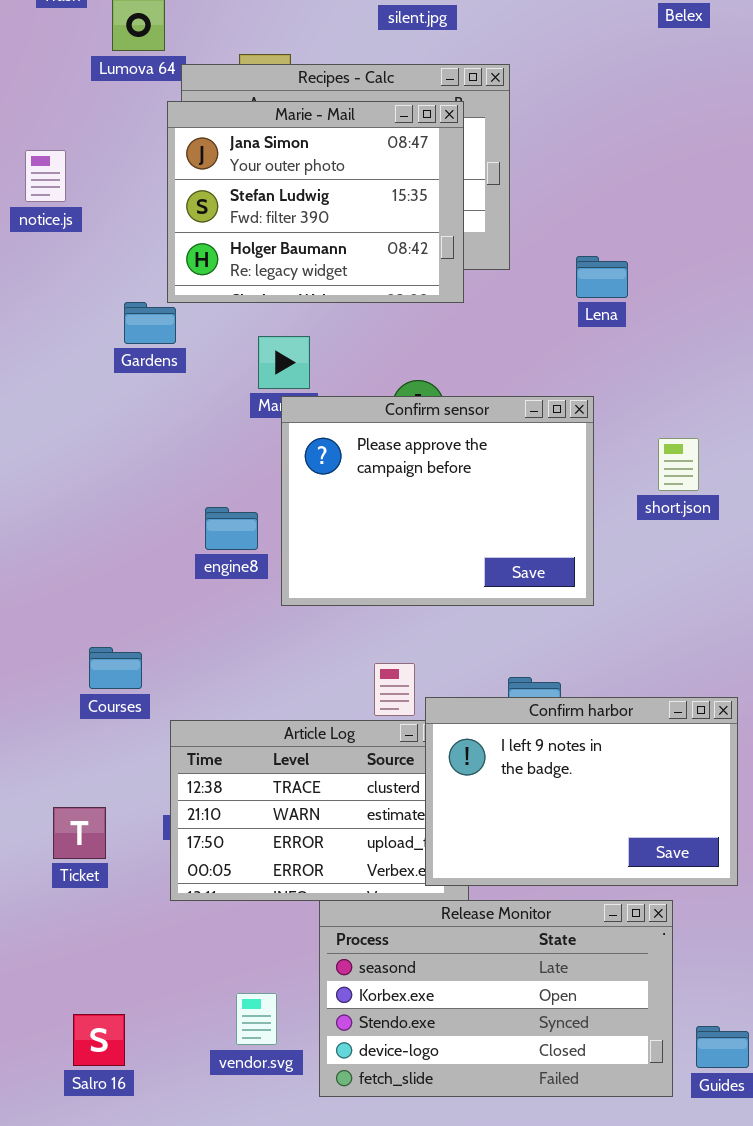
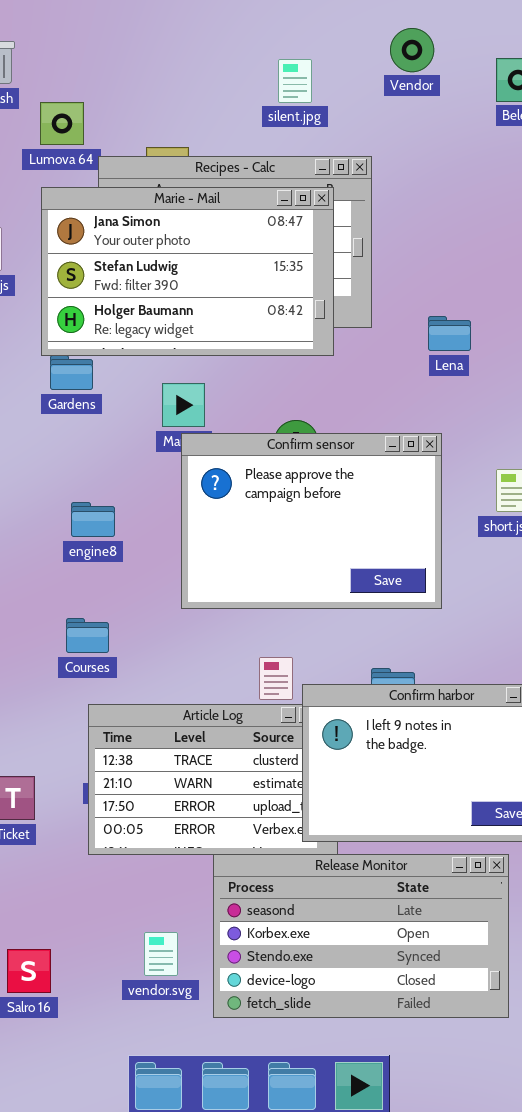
Marie - Mail: [167,101,464,303] -> [41,187,334,356], resized
engine8: [205,507,258,550] -> [71,502,115,537], moved
Courses: [89,647,142,689] -> [66,618,109,653], moved

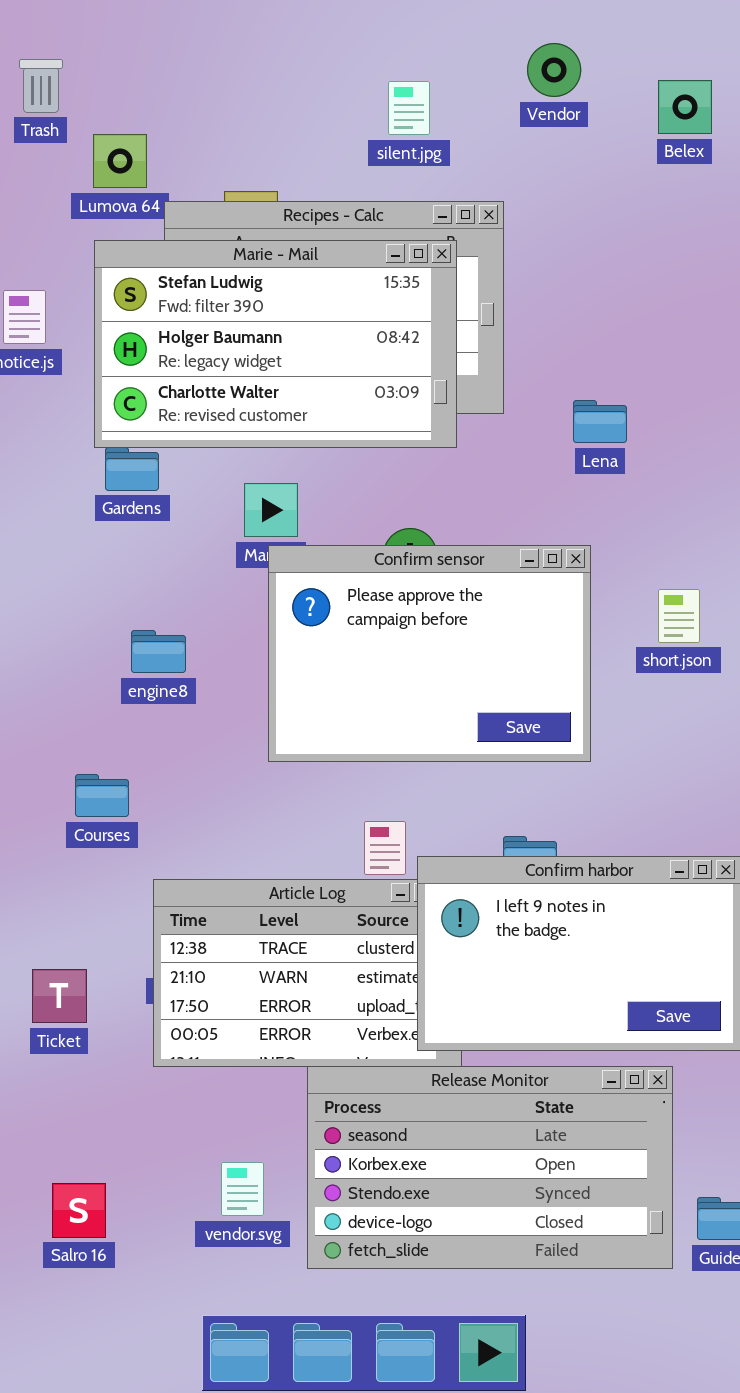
Marie - Mail: [41,187,334,356] -> [94,240,457,448], scrolled down 1 row
Courses: [66,618,109,653] -> [75,774,129,817], moved

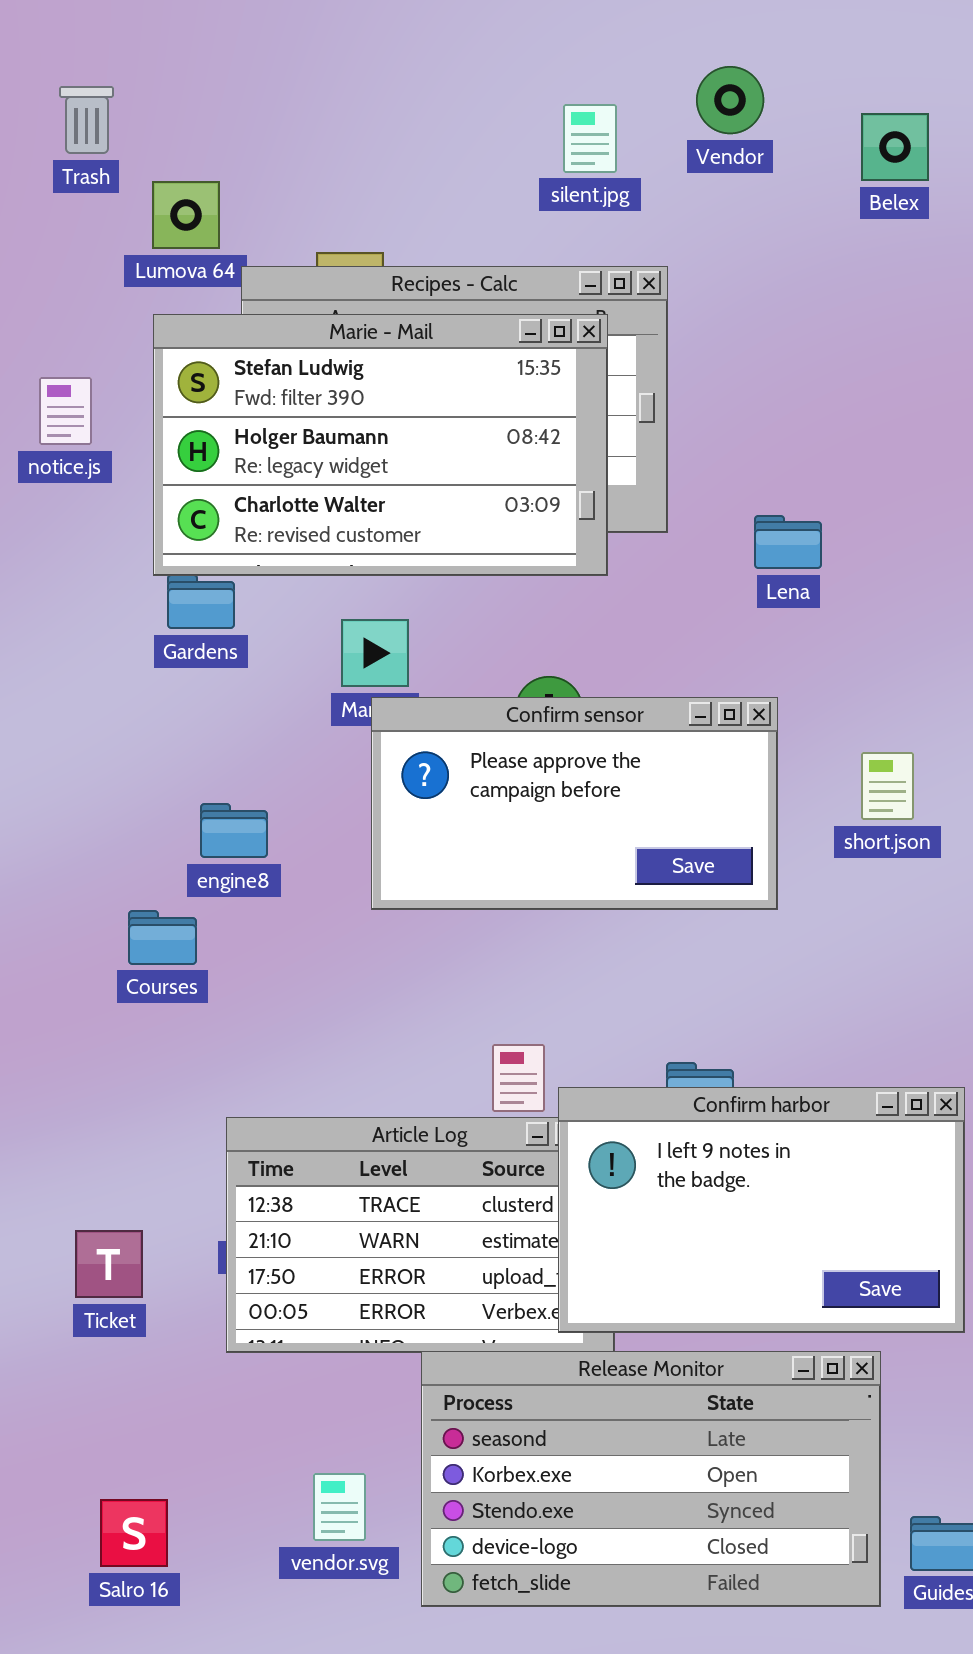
silent.jpg: [388,81,430,135] -> [563,104,617,173], moved
Confirm sensor: [268,545,591,762] -> [371,697,778,910], resized
Courses: [75,774,129,817] -> [128,910,197,965], moved

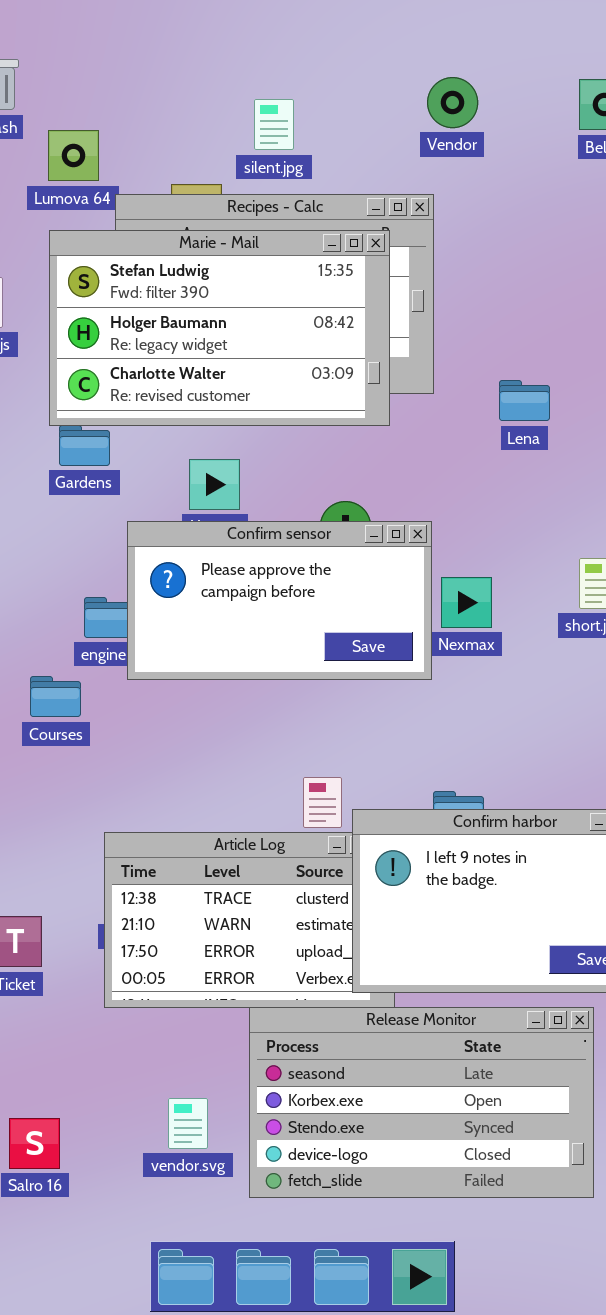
Vendor: [696,66,764,134] -> [427,77,478,128], moved
silent.jpg: [563,104,617,173] -> [254,99,294,150], moved
Confirm sensor: [371,697,778,910] -> [127,521,432,680], moved

